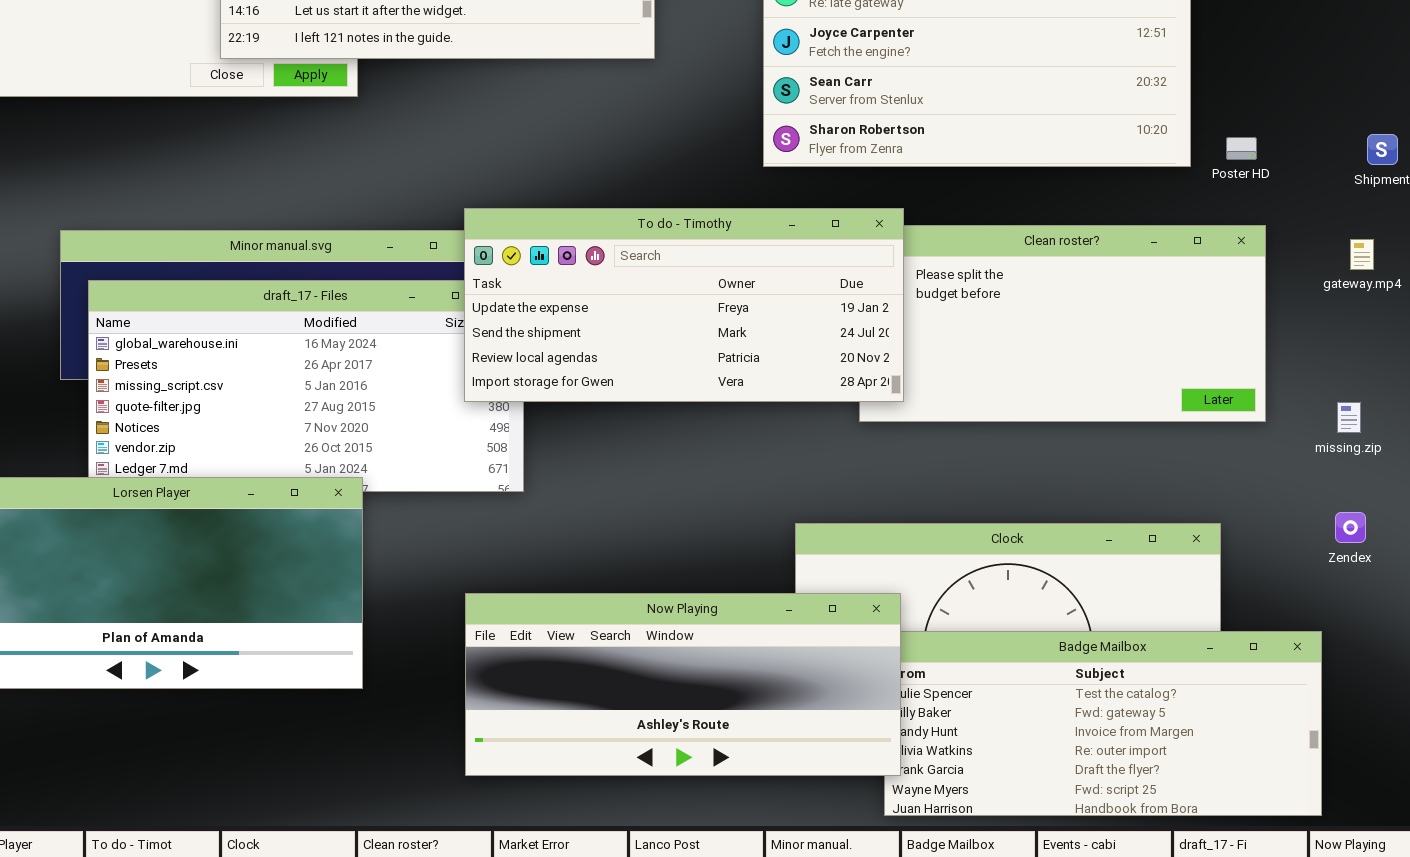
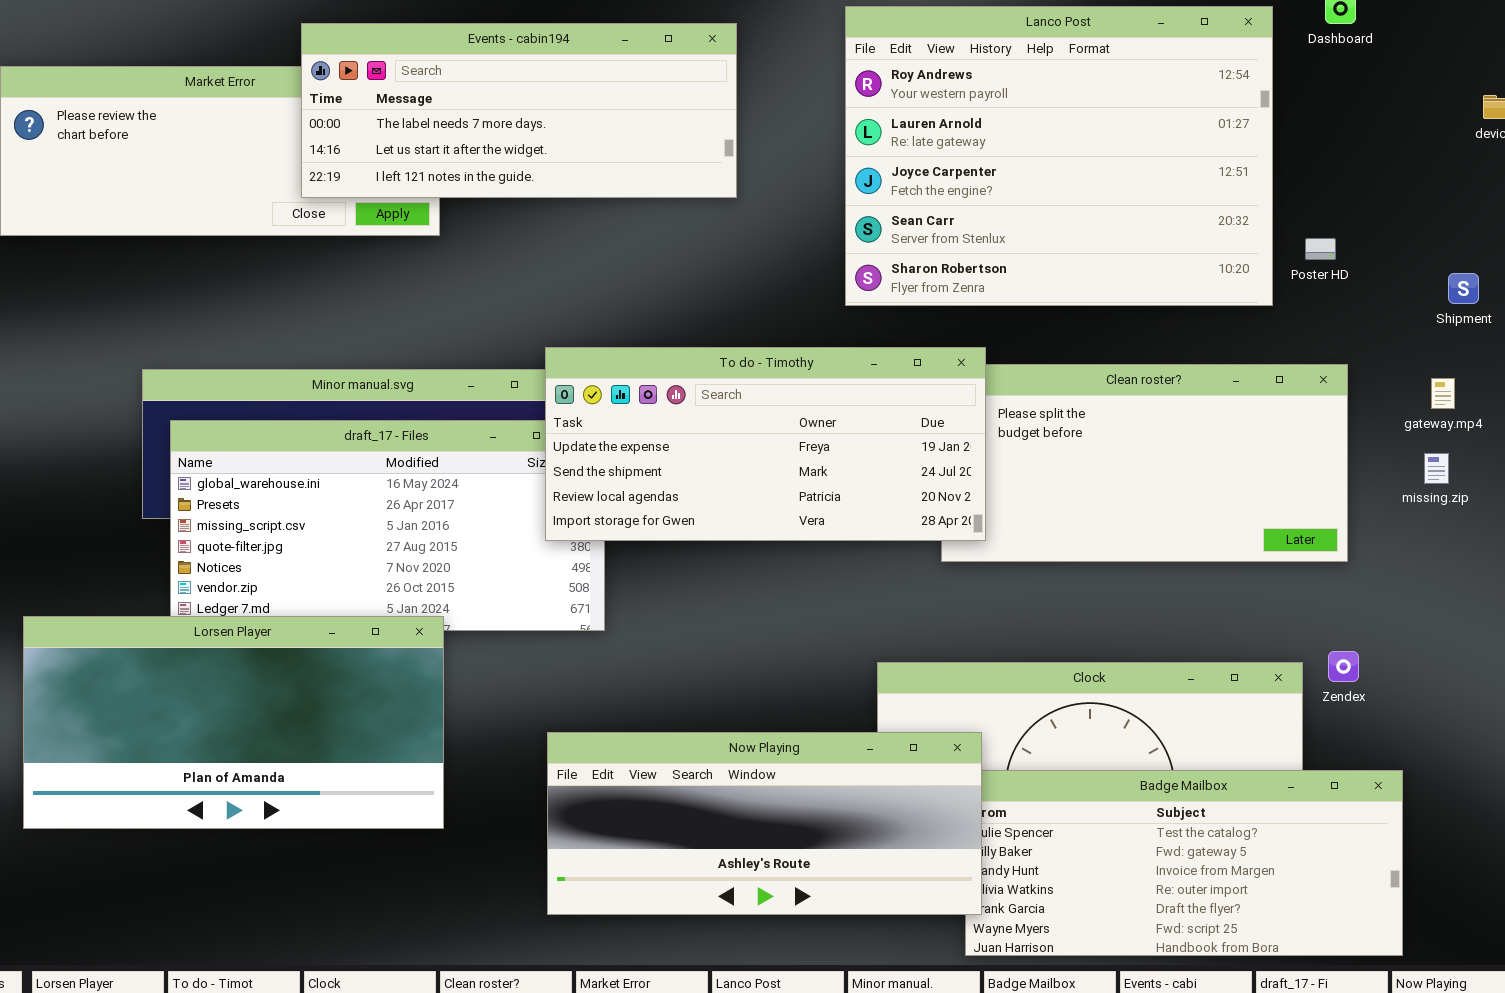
Poster HD: [1226,137,1257,160] -> [1305,238,1336,260], moved
missing.zip: [1337,402,1361,433] -> [1424,453,1449,484], moved
Zendex: [1335,512,1366,543] -> [1328,651,1359,682], moved

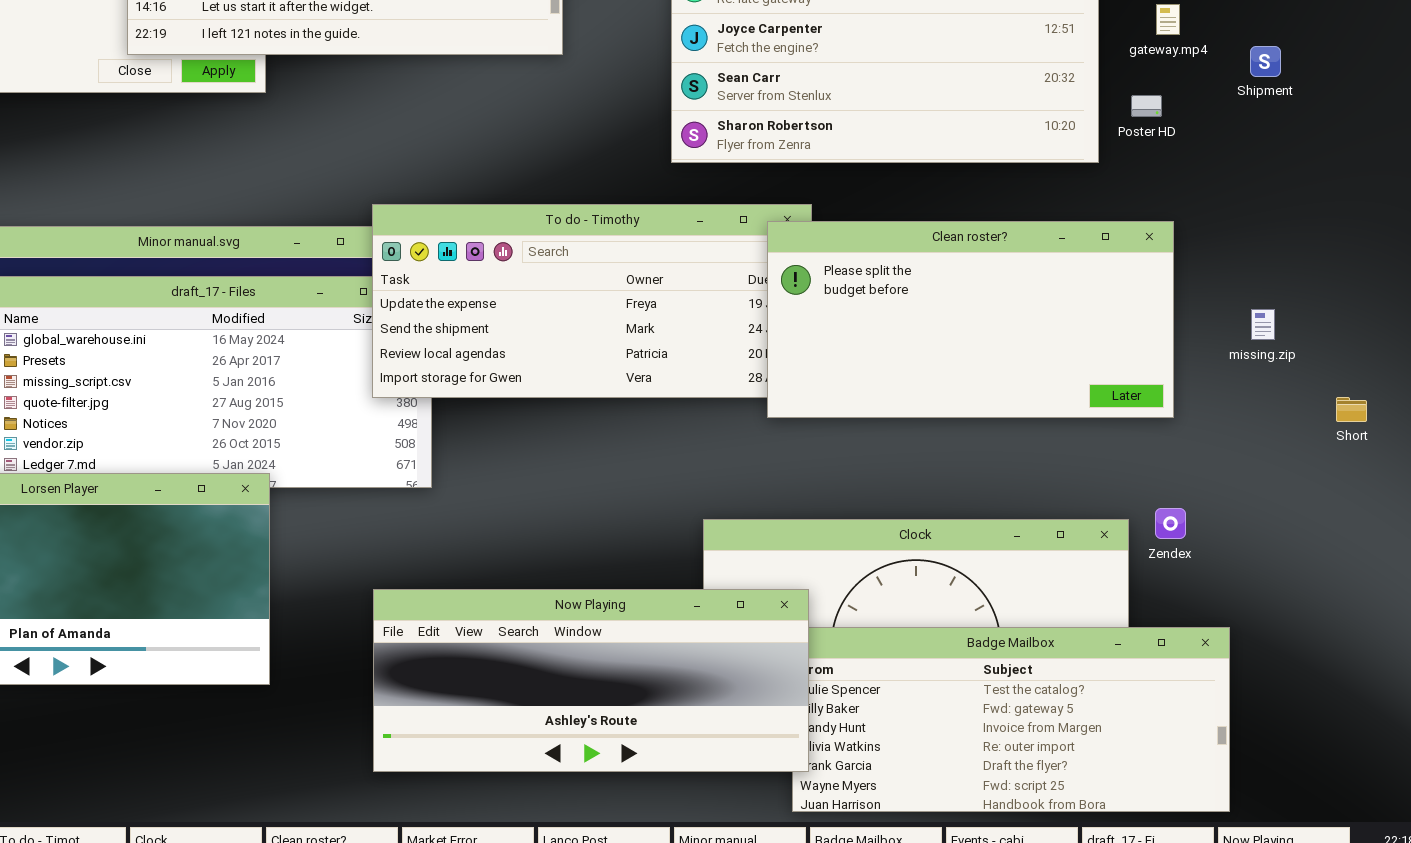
Shipment: [1448,273,1479,304] -> [1250,46,1281,77], moved
Clean roster?: [941,364,1348,562] -> [767,221,1174,418], raised
gateway.mp4: [1431,378,1455,409] -> [1156,4,1180,35], moved

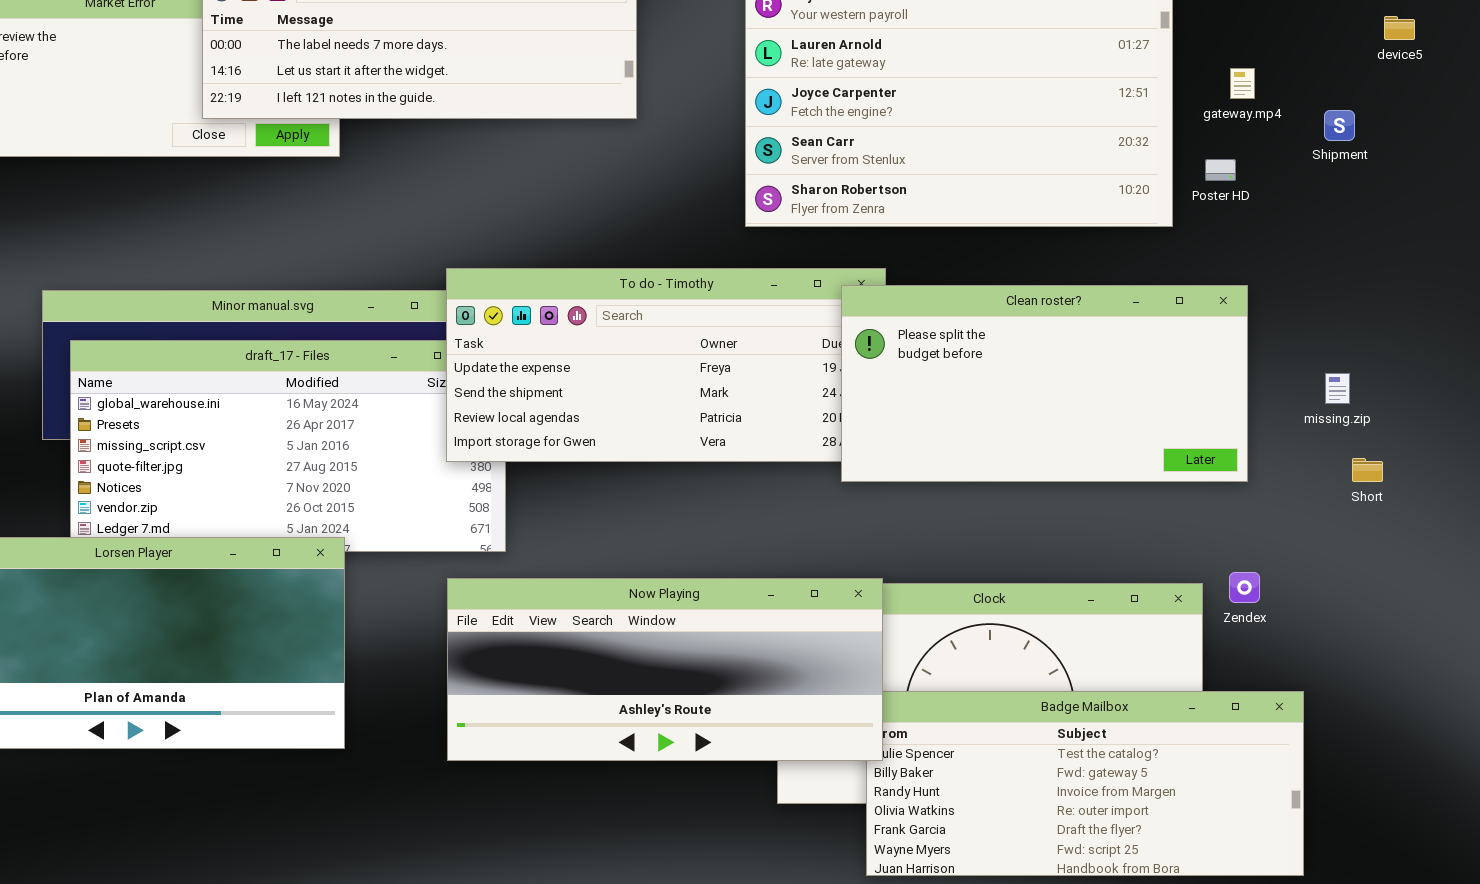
Short: [1336,397,1367,422] -> [1352,458,1383,482], moved
Now Playing: [373,589,809,772] -> [447,578,883,761], moved

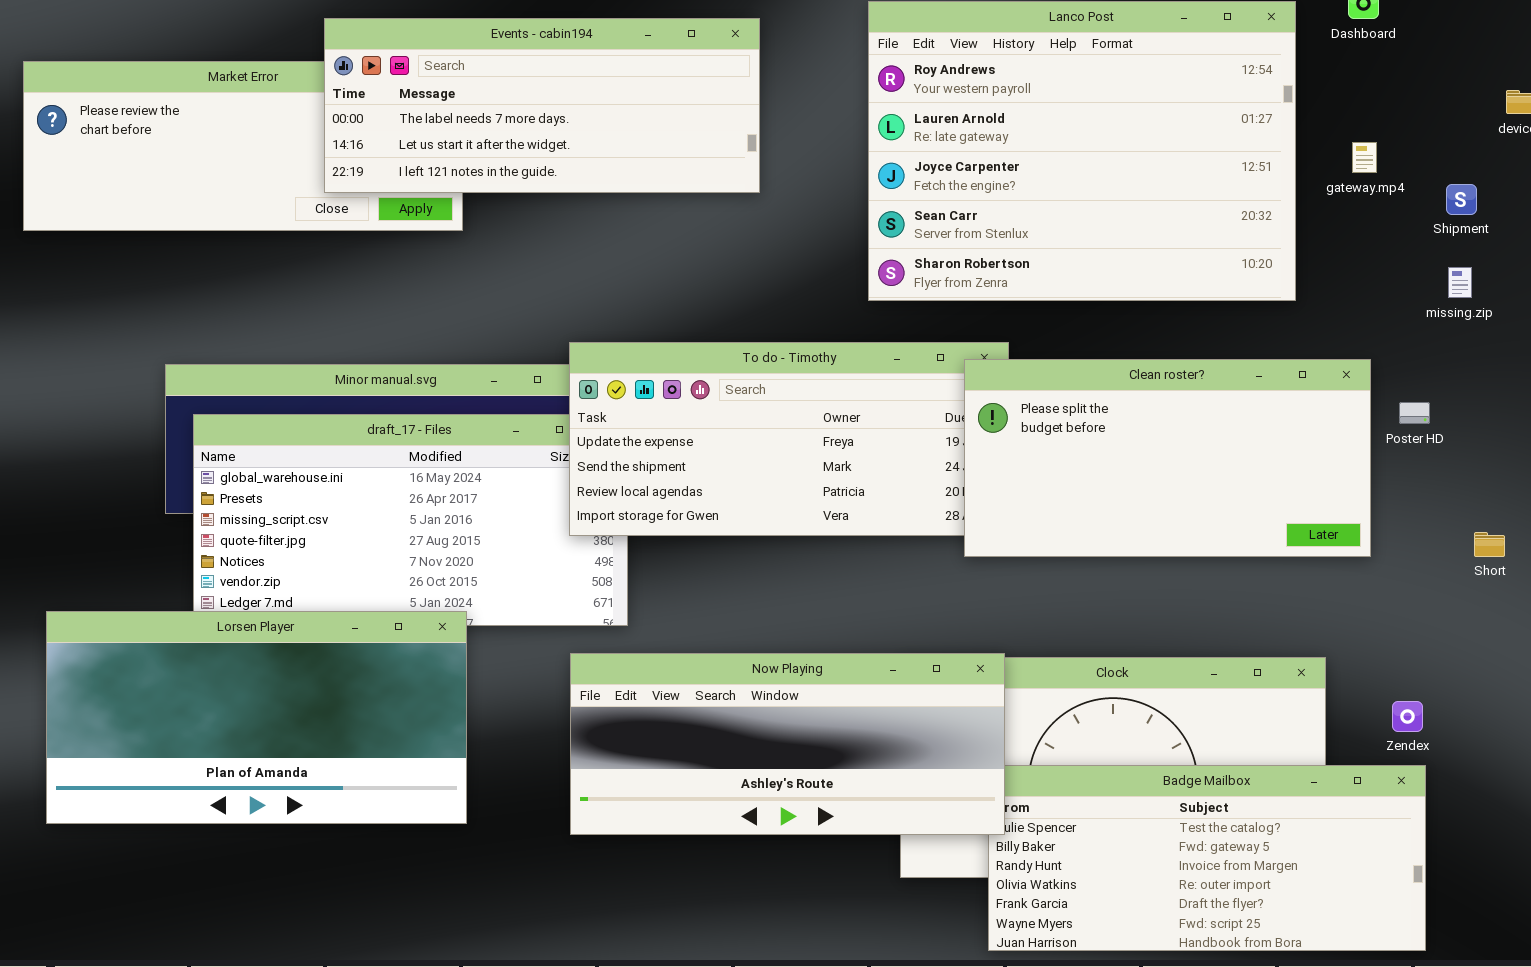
Poster HD: [1205,159,1236,181] -> [1399,402,1430,424], moved
missing.zip: [1325,373,1350,404] -> [1448,267,1472,298], moved
Zendex: [1229,572,1260,603] -> [1392,701,1423,732], moved

